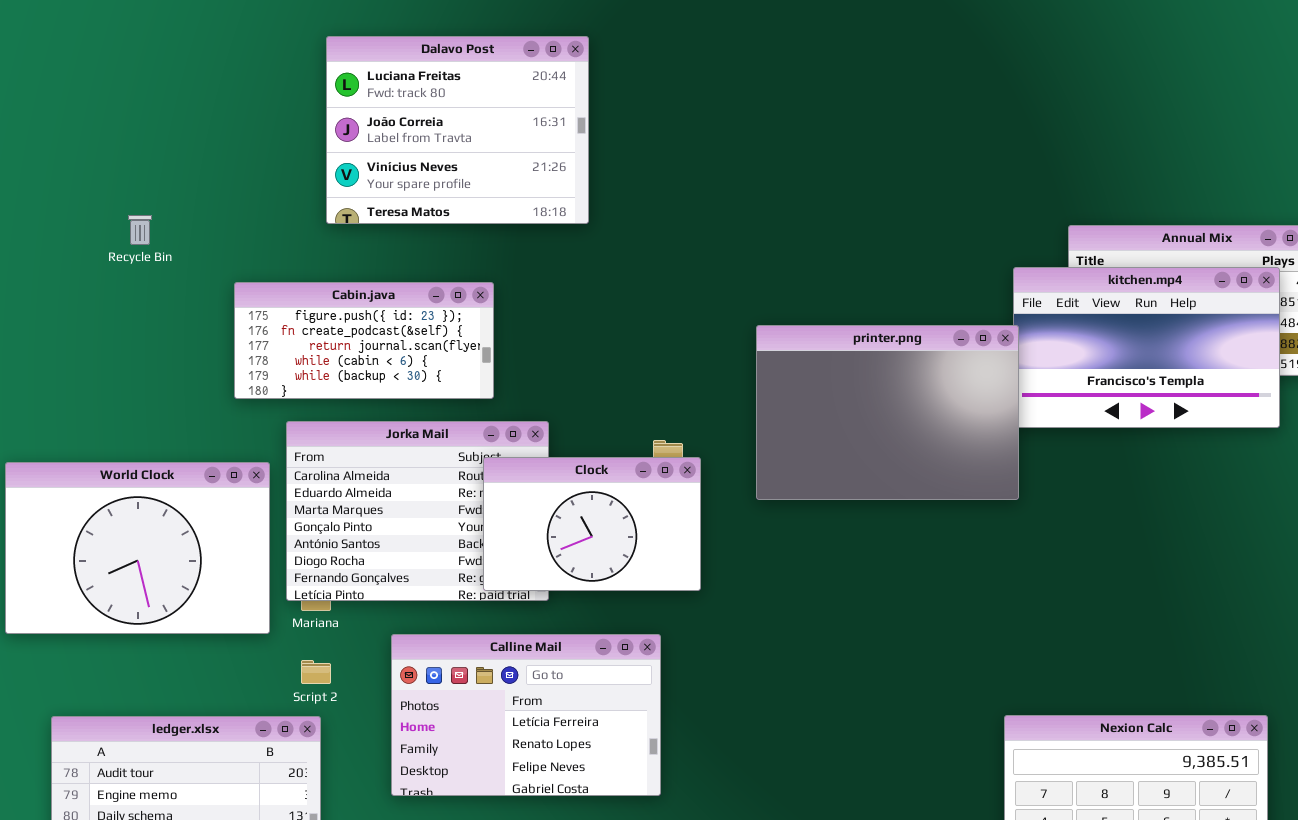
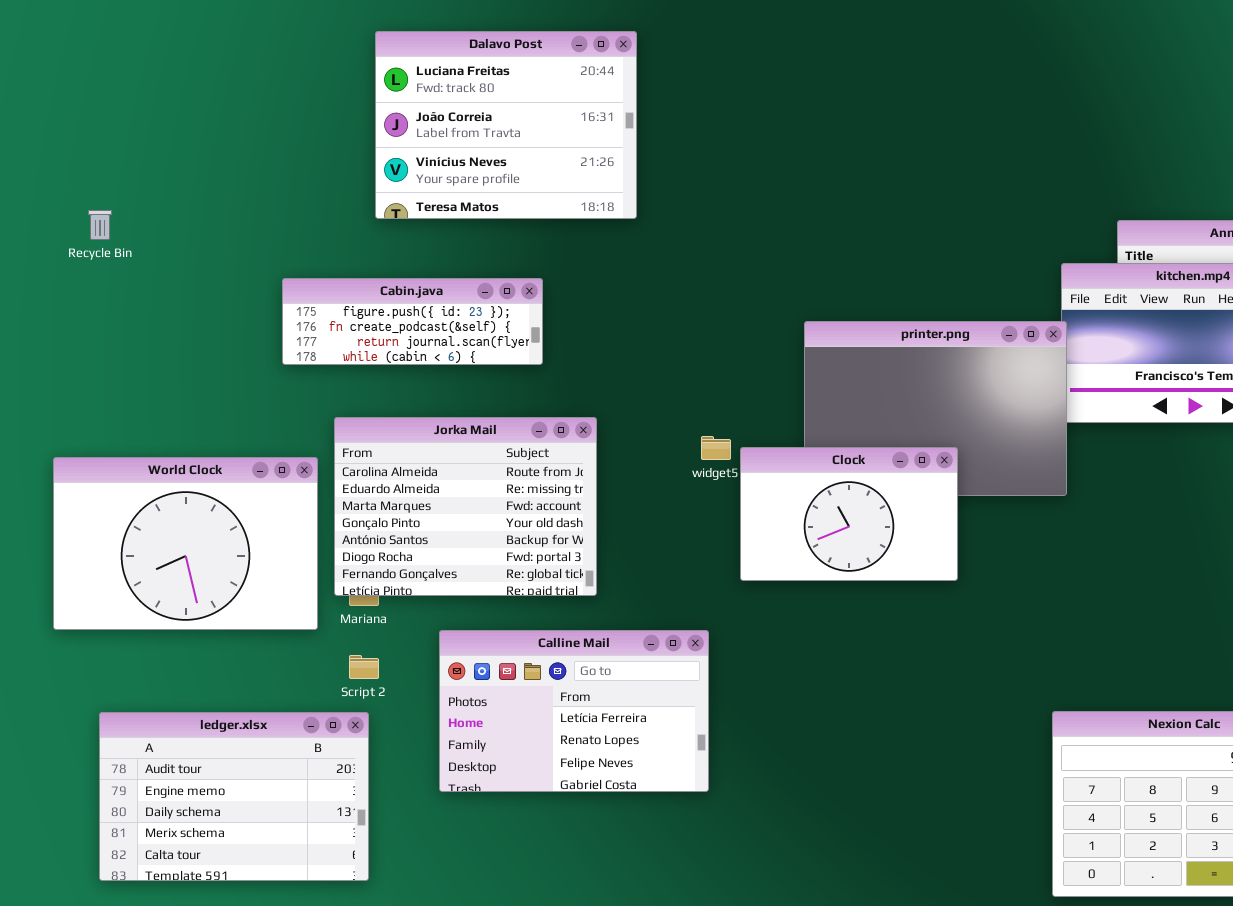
Recycle Bin: [128,215,152,245] -> [88,210,112,240], moved
Cabin.java: [234,282,494,399] -> [282,278,543,365], resized
Clock: [483,457,701,591] -> [740,447,958,581], moved

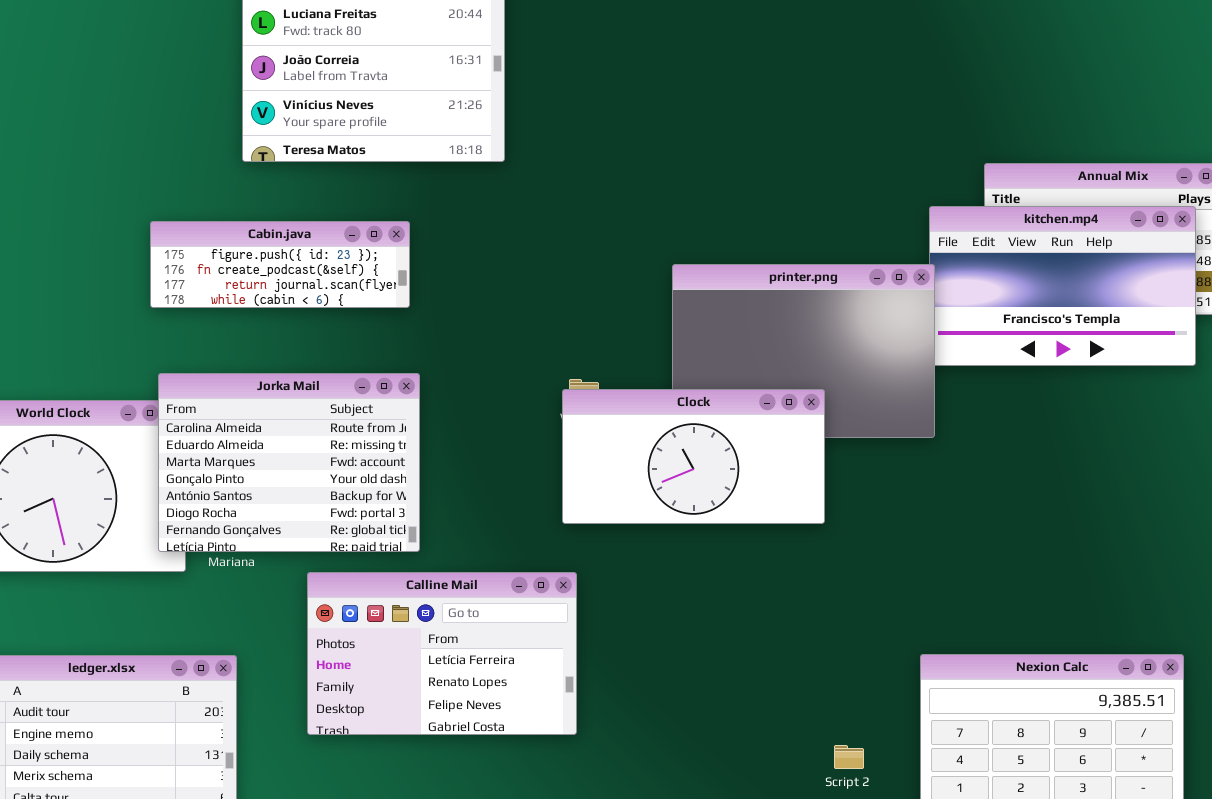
Jorka Mail: [334,417,597,596] -> [158,373,420,552], moved
Clock: [740,447,958,581] -> [562,389,825,524], resized
Script 2: [349,655,379,679] -> [834,745,864,769], moved

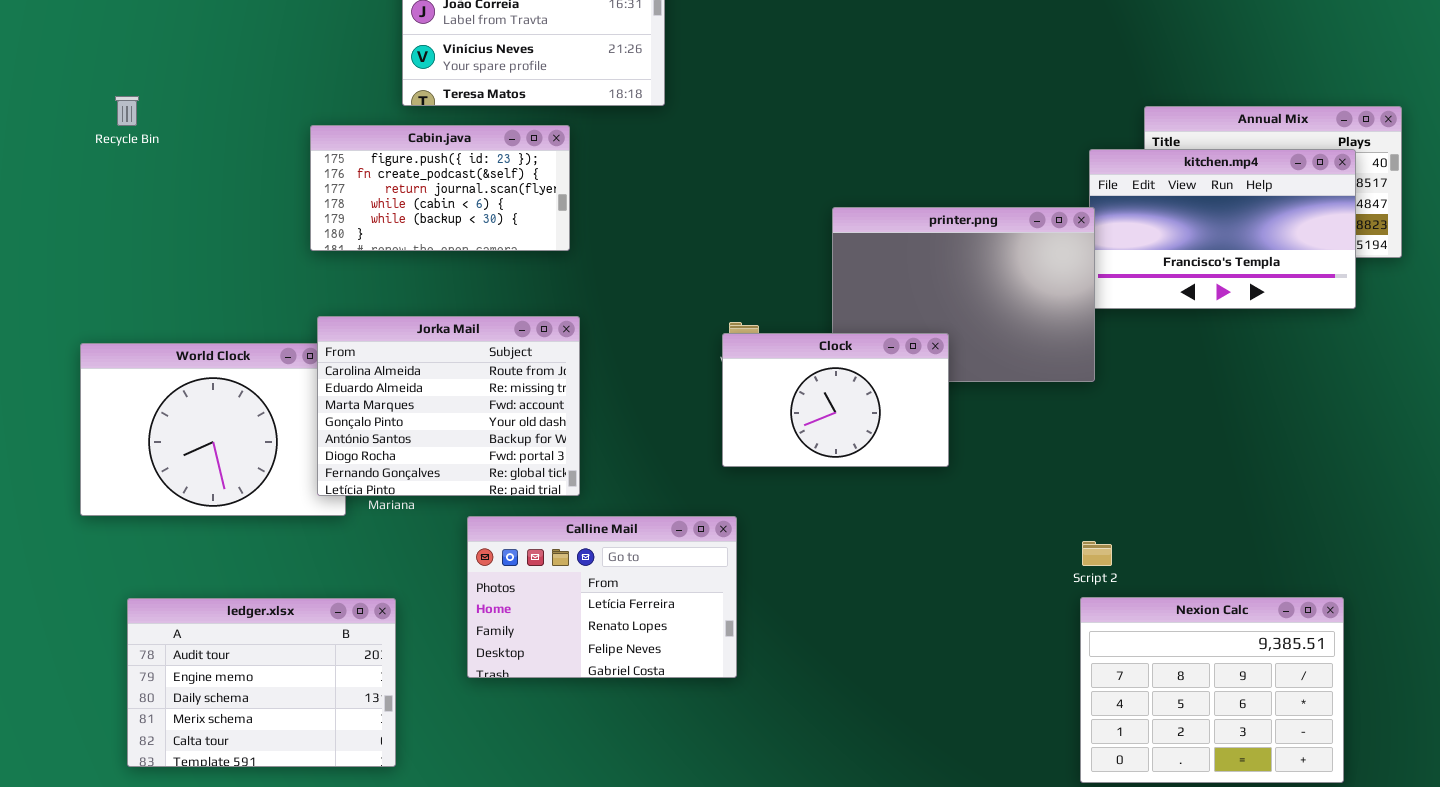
Cabin.java: [150,221,410,308] -> [310,125,570,251], resized
Clock: [562,389,825,524] -> [722,333,949,467], resized
Script 2: [834,745,864,769] -> [1082,541,1112,566], moved

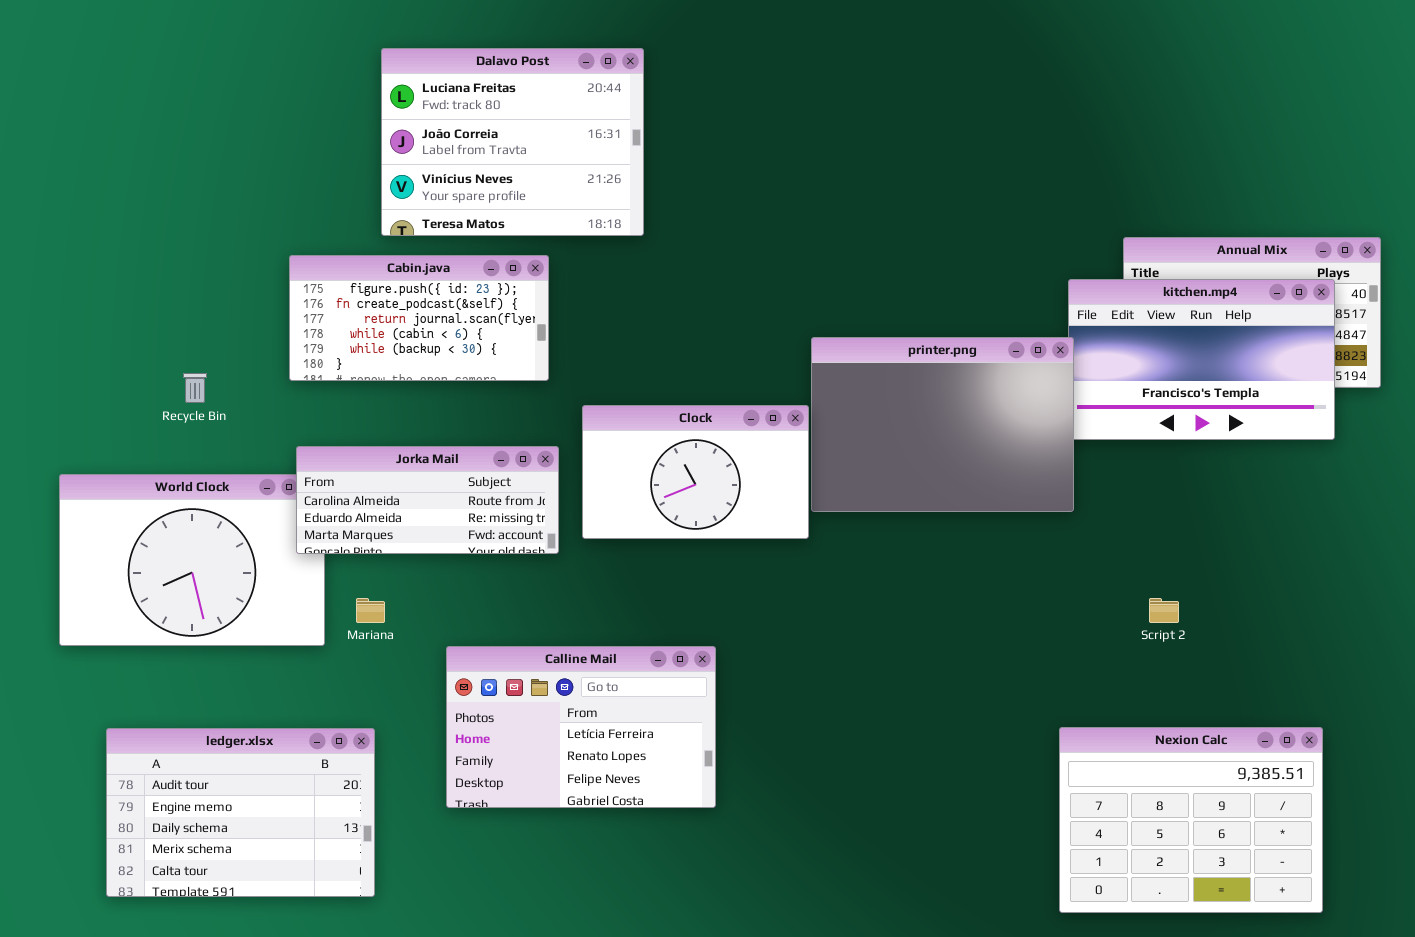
Recycle Bin: [115,96,139,126] -> [183,373,207,403], moved
Jorka Mail: [317,316,580,496] -> [296,446,559,554], resized
Clock: [722,333,949,467] -> [582,405,809,539], moved
Script 2: [1082,541,1112,566] -> [1149,598,1179,623], moved

